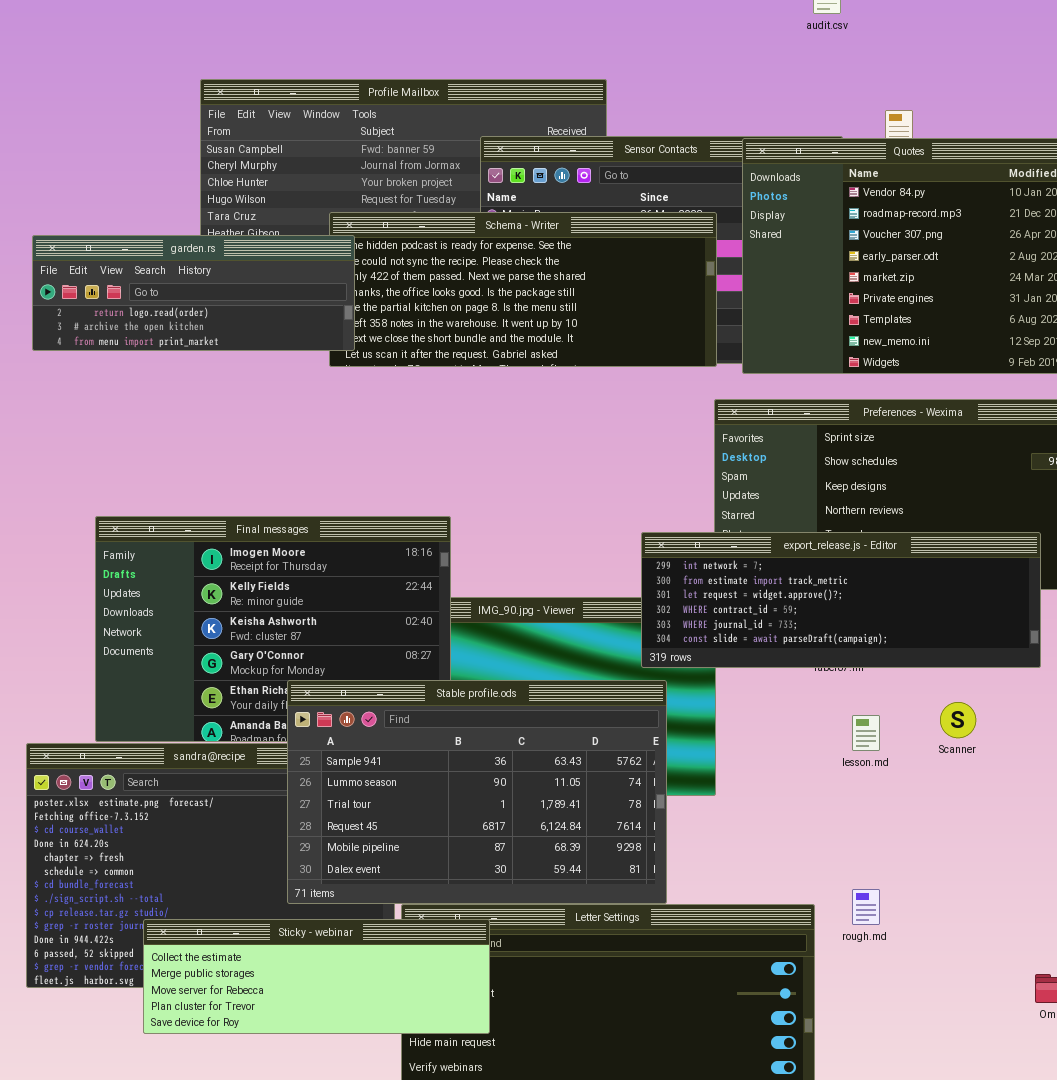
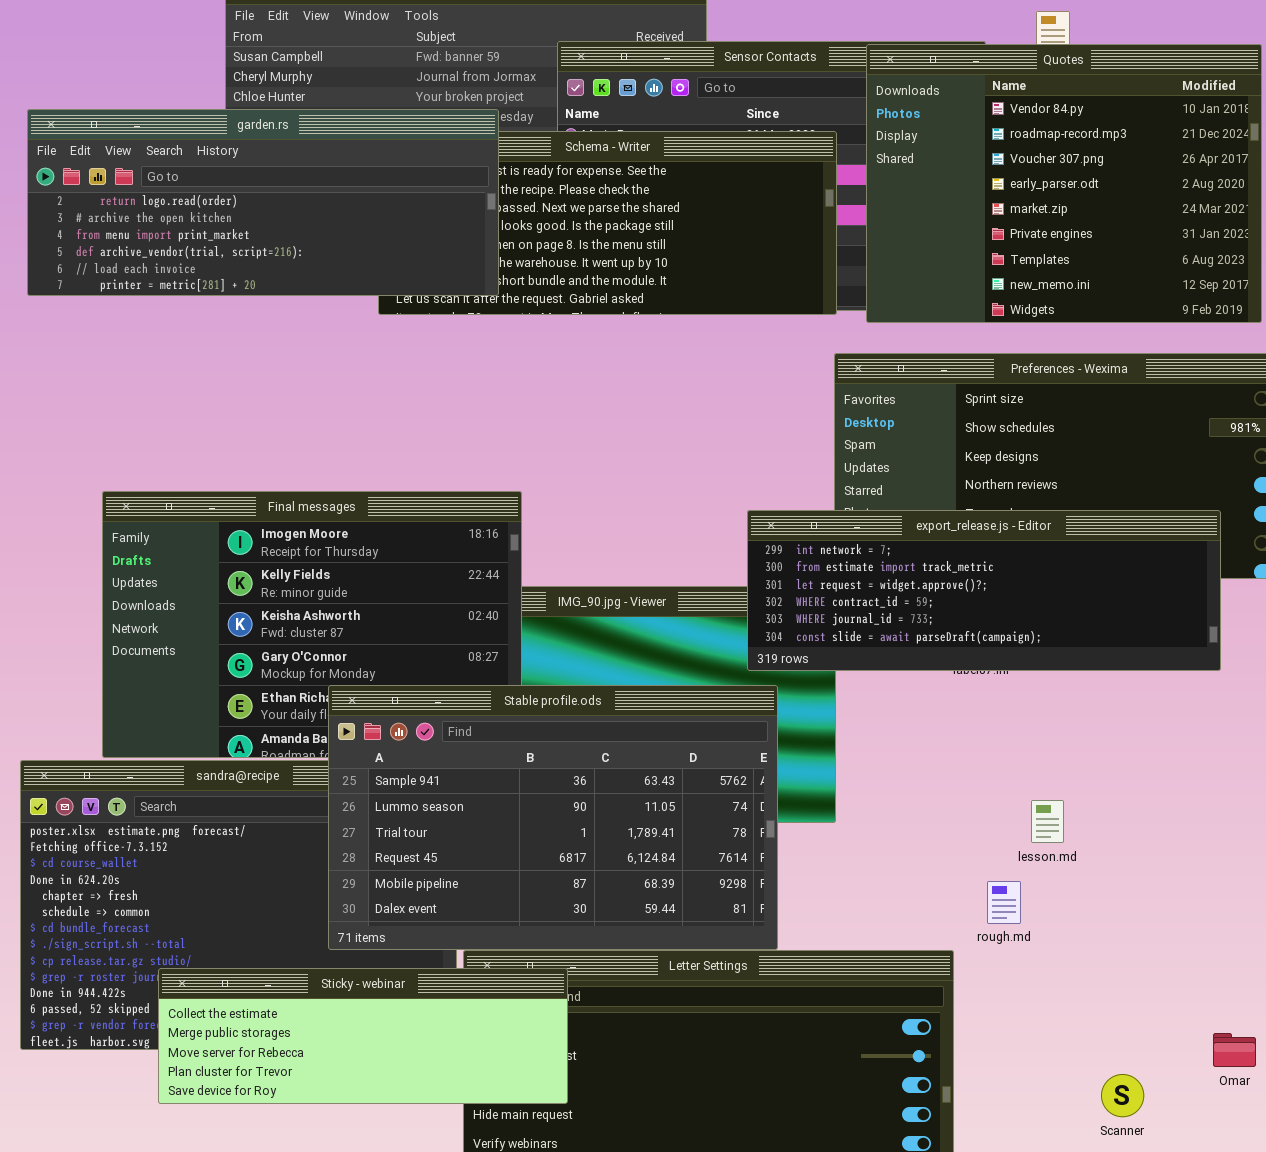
garden.rs: [32,235,355,351] -> [27,109,499,296], resized
Scanner: [940,702,976,738] -> [1101,1074,1144,1117], moved
lesson.md: [852,715,880,751] -> [1031,800,1064,843], moved
rough.md: [852,889,880,925] -> [987,881,1021,924], moved

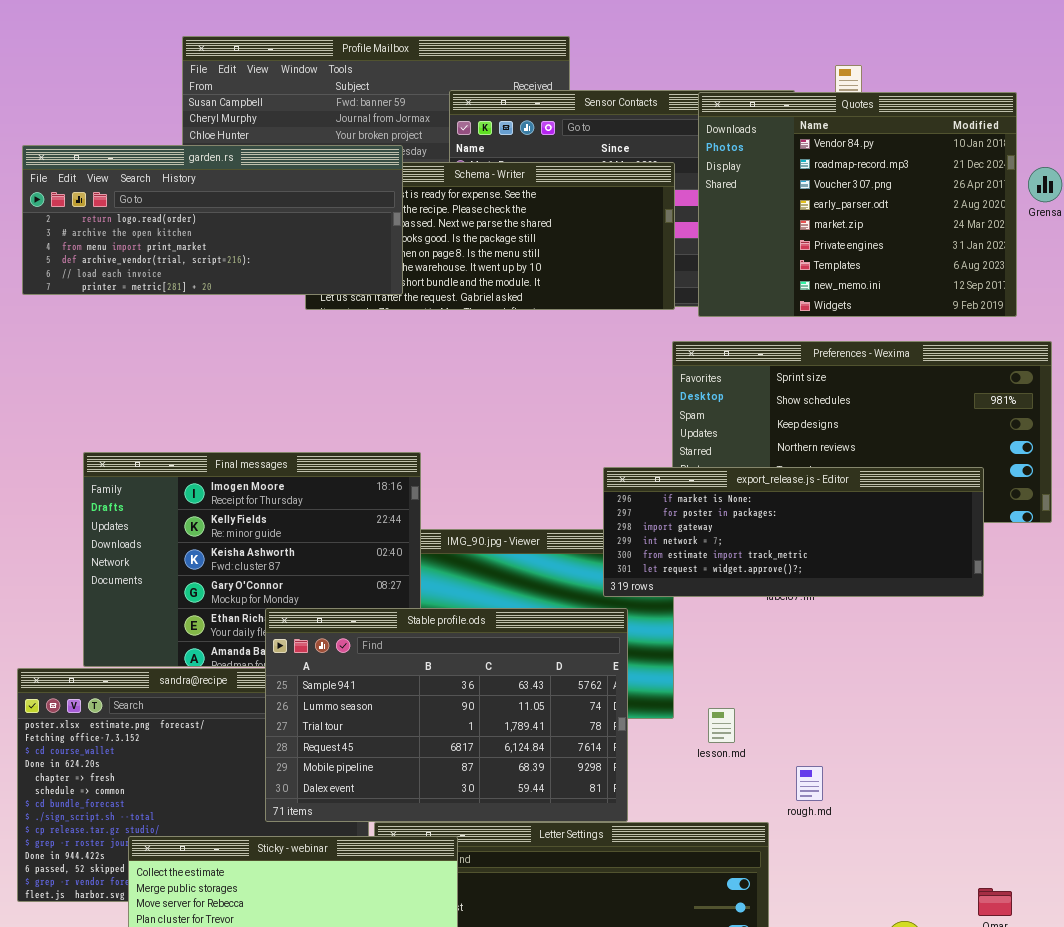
export_release.js - Editor: [747,510,1221,671] -> [603,467,984,597], scrolled up 3 rows
lesson.md: [1031,800,1064,843] -> [708,708,735,743], moved

